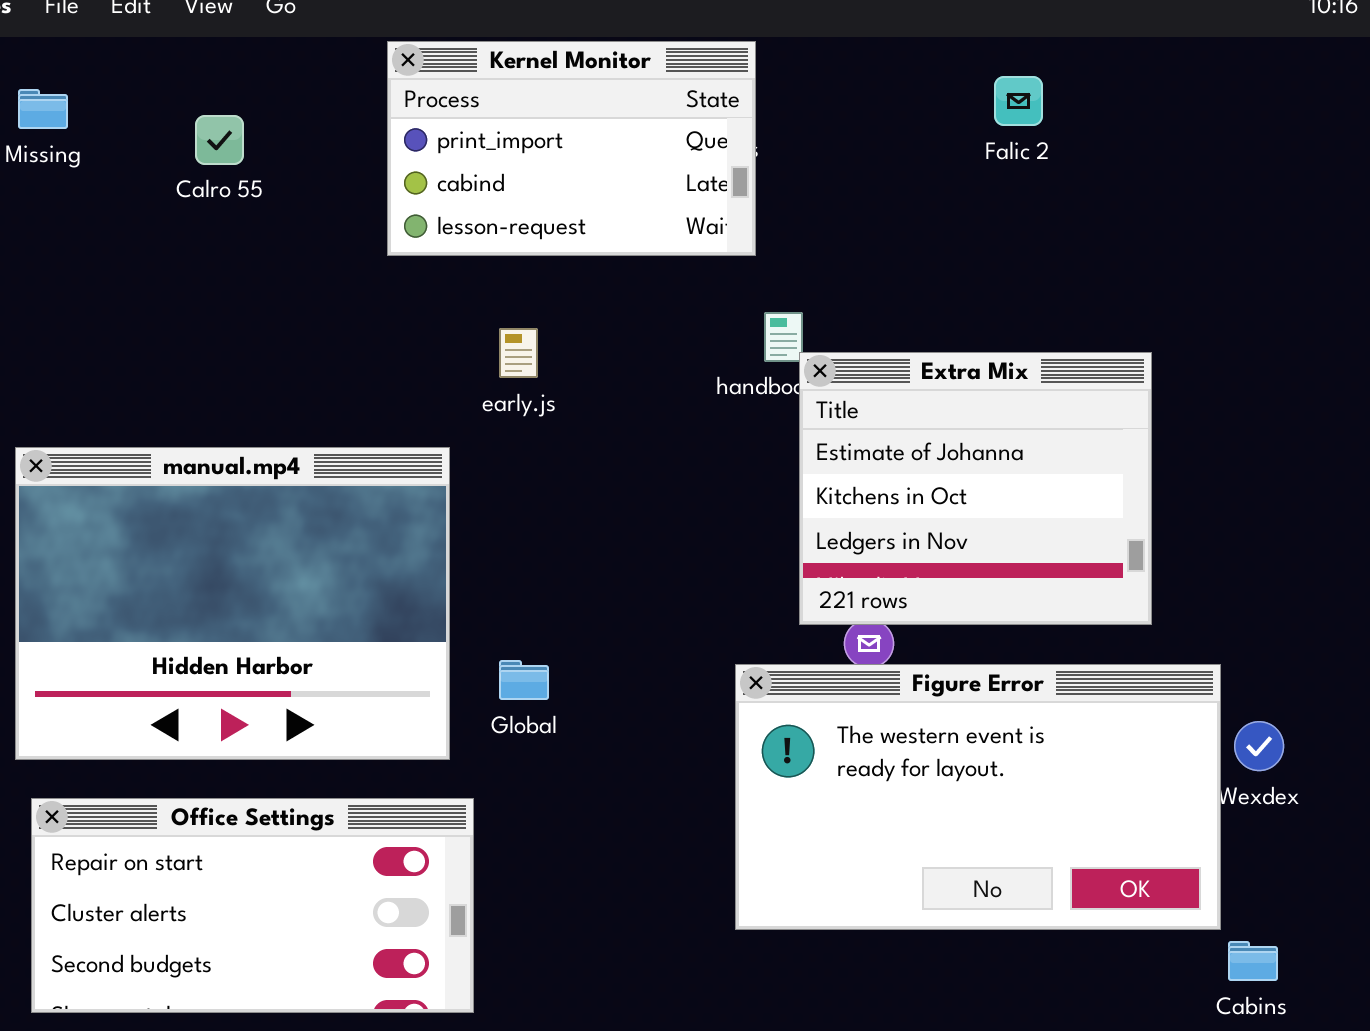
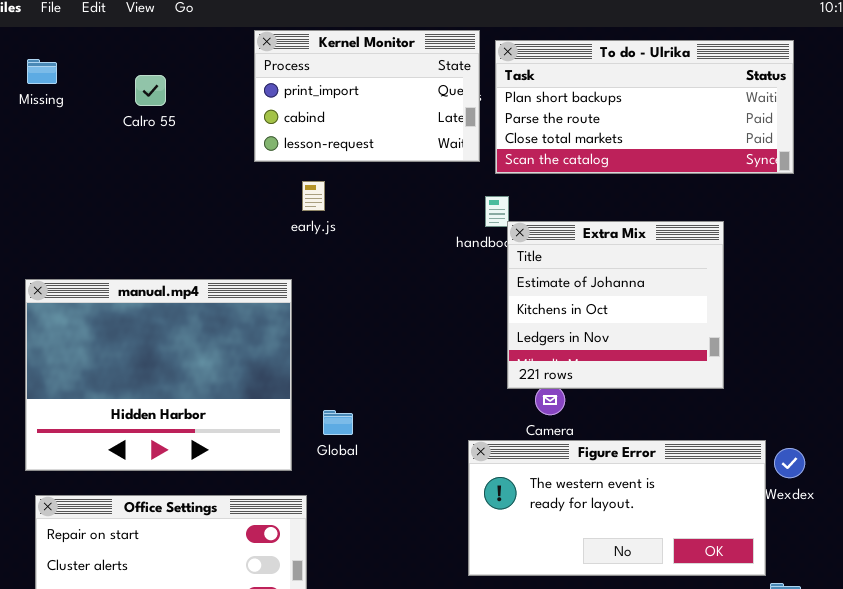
To do - Ulrika: none -> [495,40,794,174], opened
early.js: [499,328,538,378] -> [302,181,325,211], moved
Figure Error: [735,664,1221,930] -> [468,440,766,576], resized

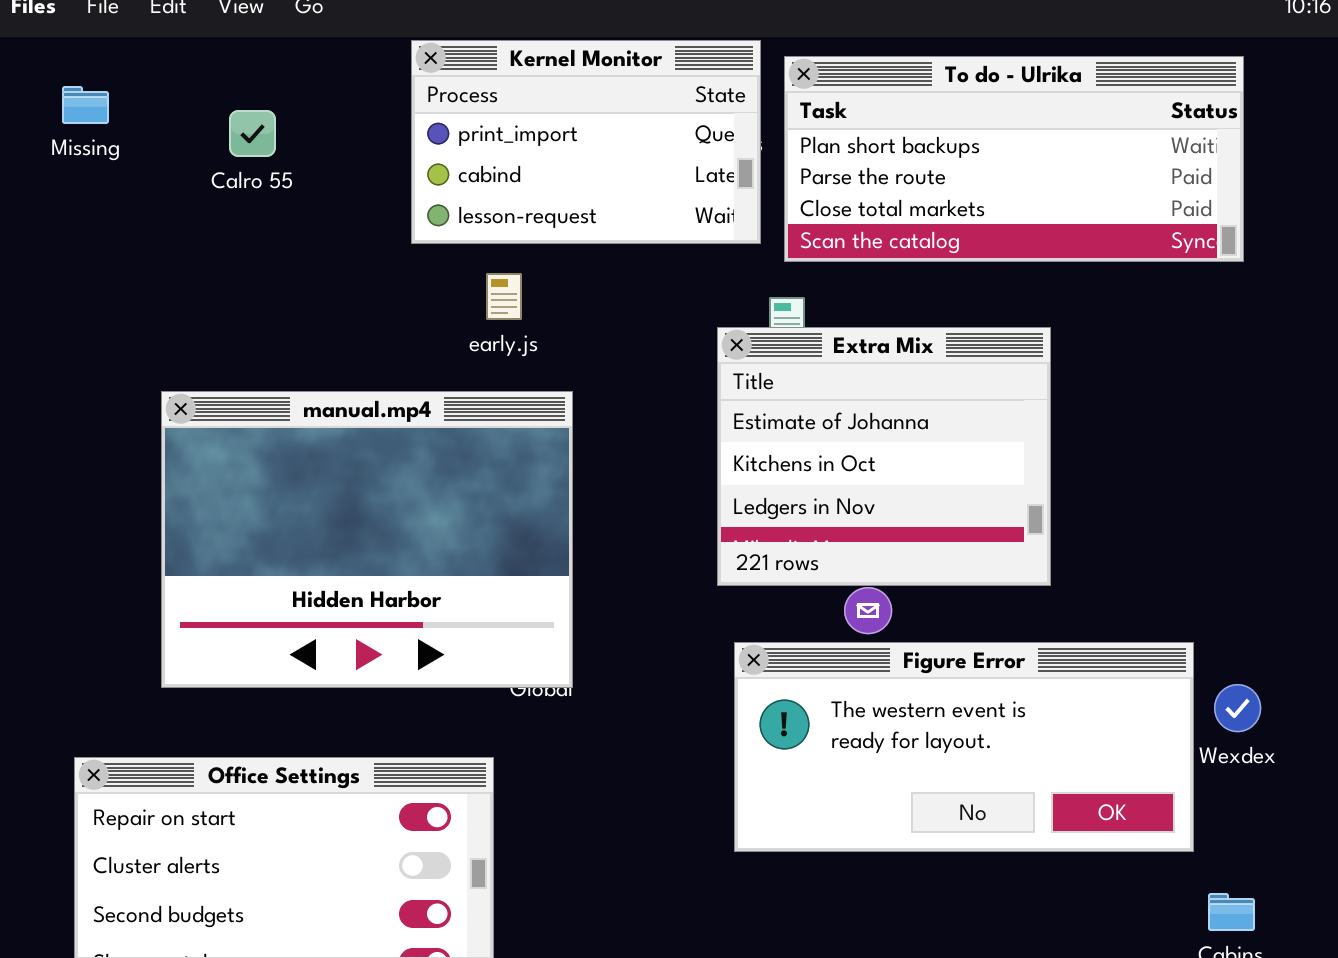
Extra Mix: [507,221,724,389] -> [717,327,1051,586], moved
manual.mp4: [25,279,292,471] -> [161,391,573,688], moved
Figure Error: [468,440,766,576] -> [734,642,1194,852], moved

